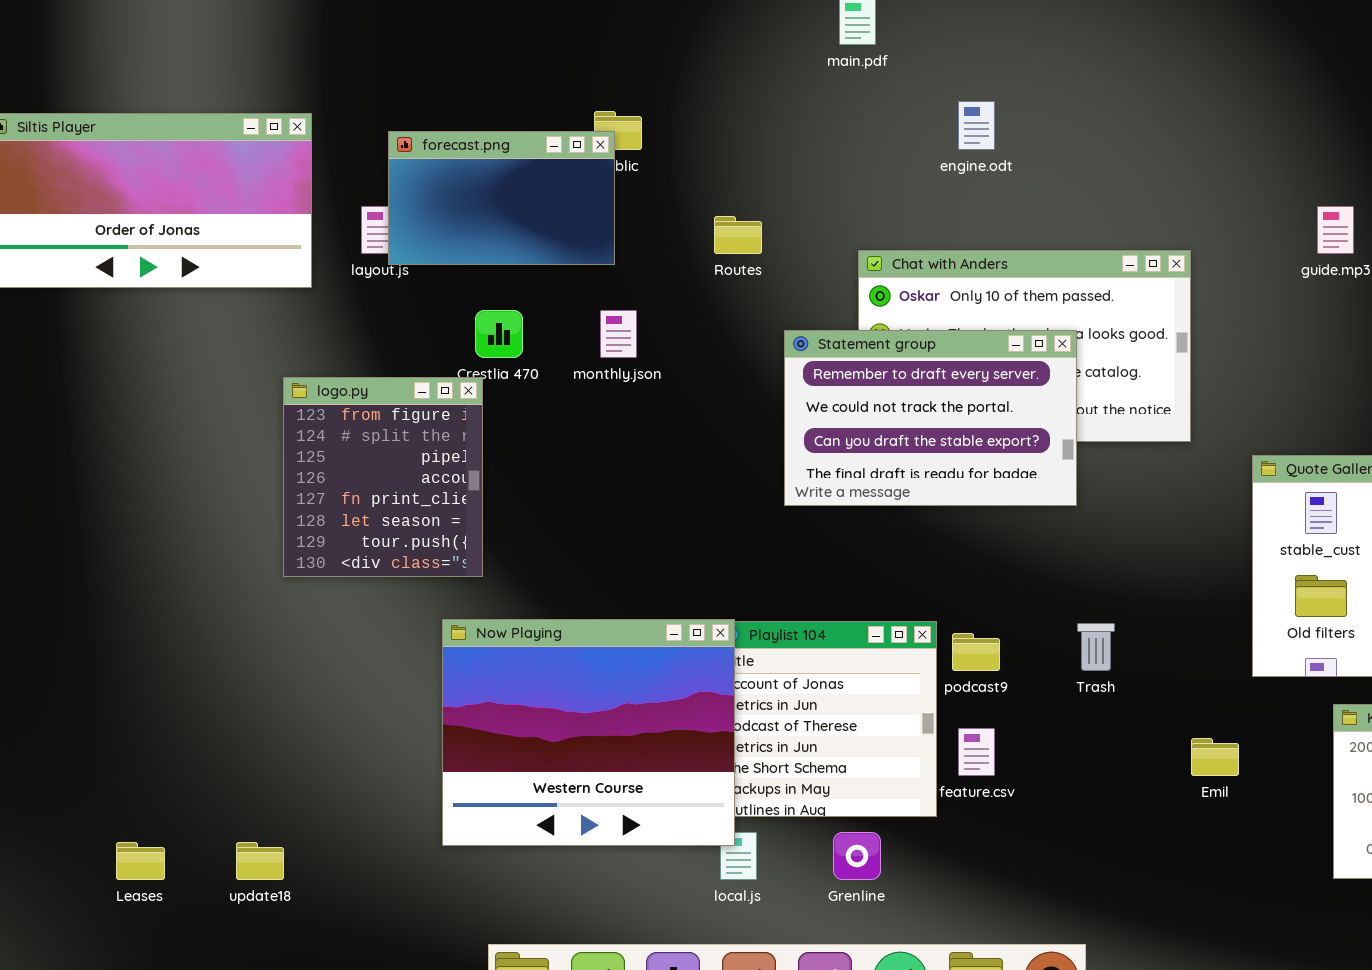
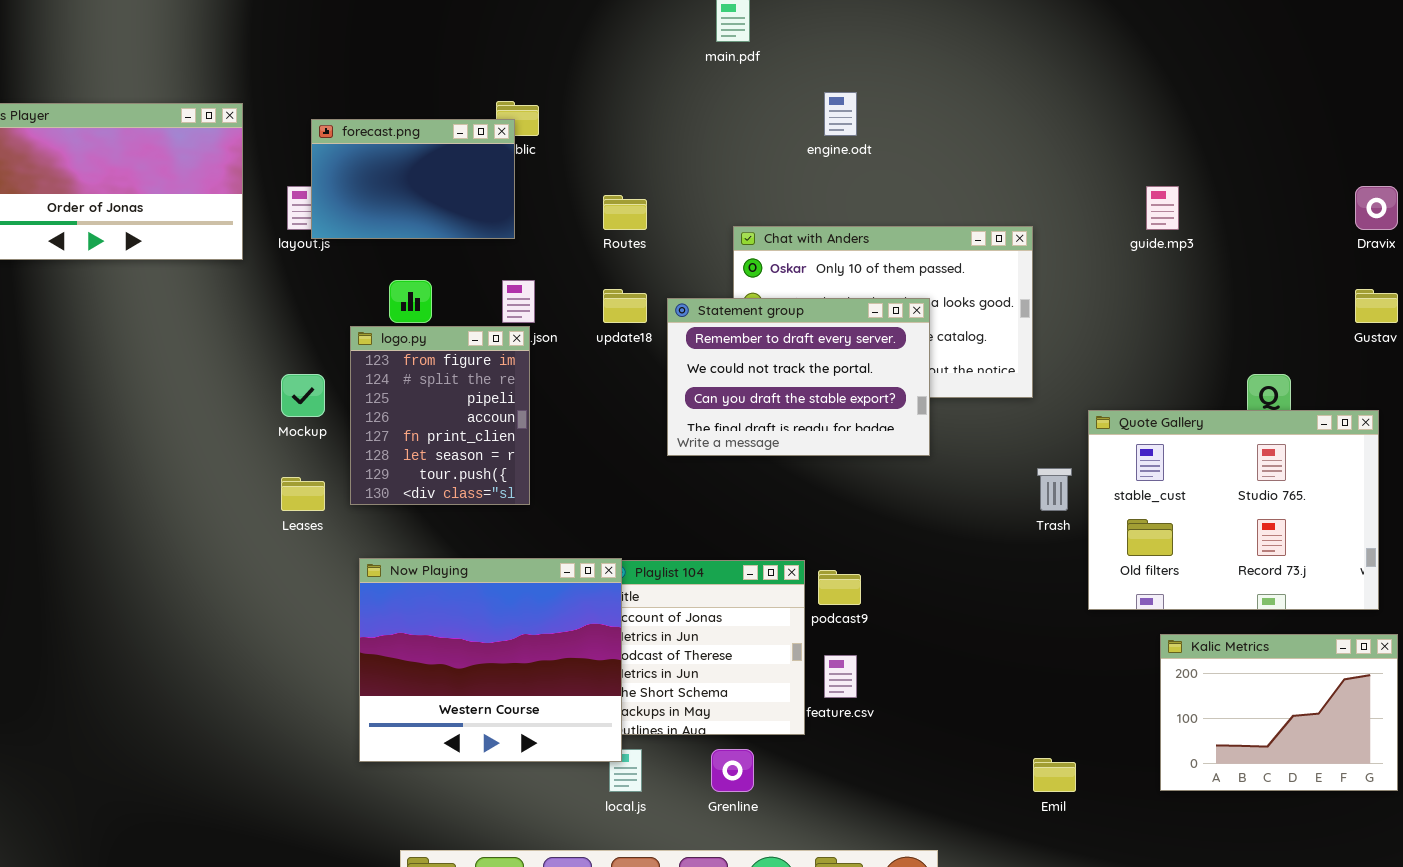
logo.py: [283,377,483,577] -> [350,326,530,505], moved
Trash: [1077,623,1115,671] -> [1037,468,1072,511], moved
Emil: [1191,738,1239,776] -> [1033,758,1076,792], moved
Leases: [116,842,165,880] -> [281,477,325,511], moved
update18: [236,842,284,880] -> [603,289,647,323], moved

